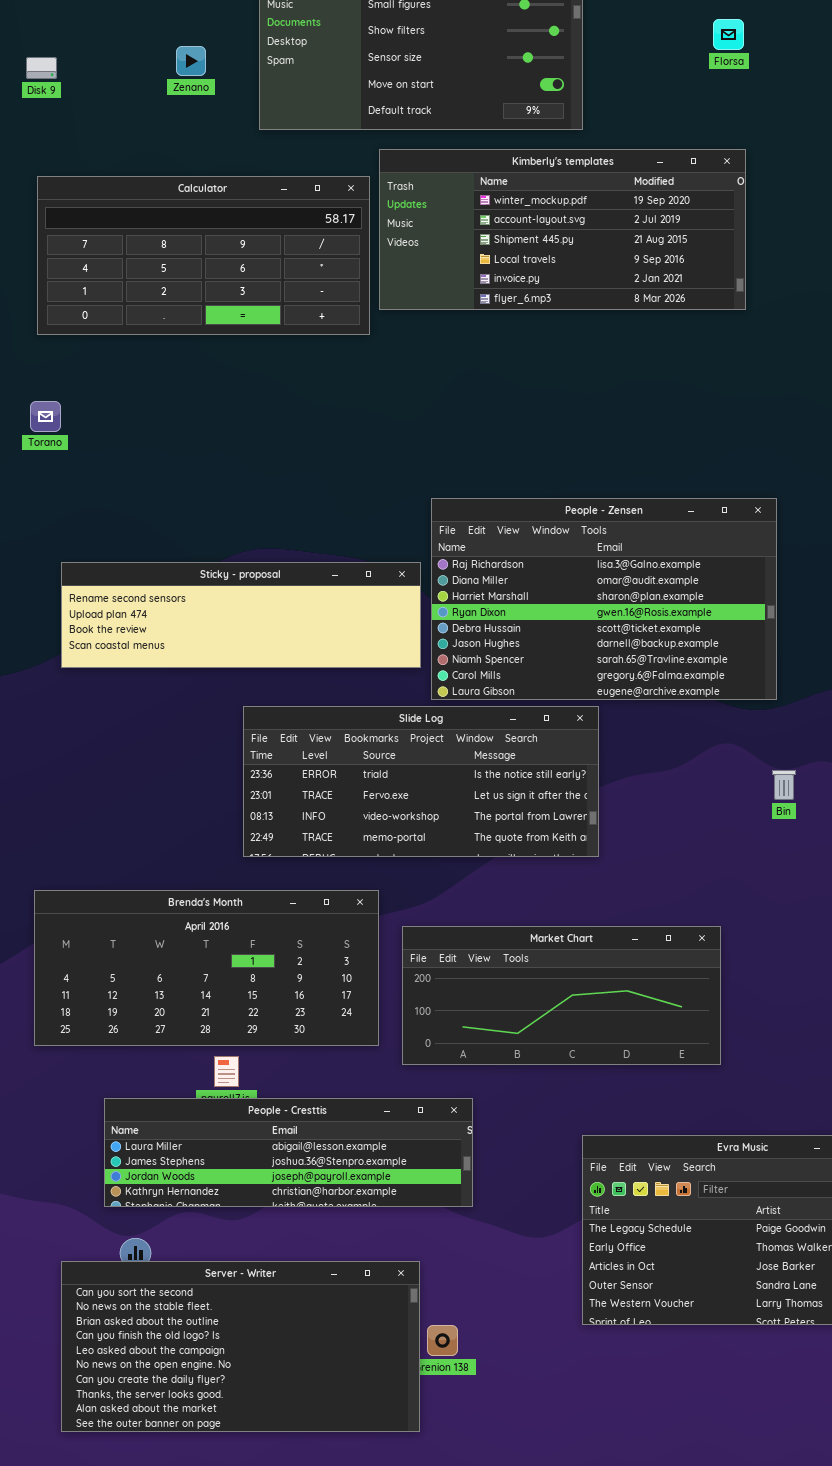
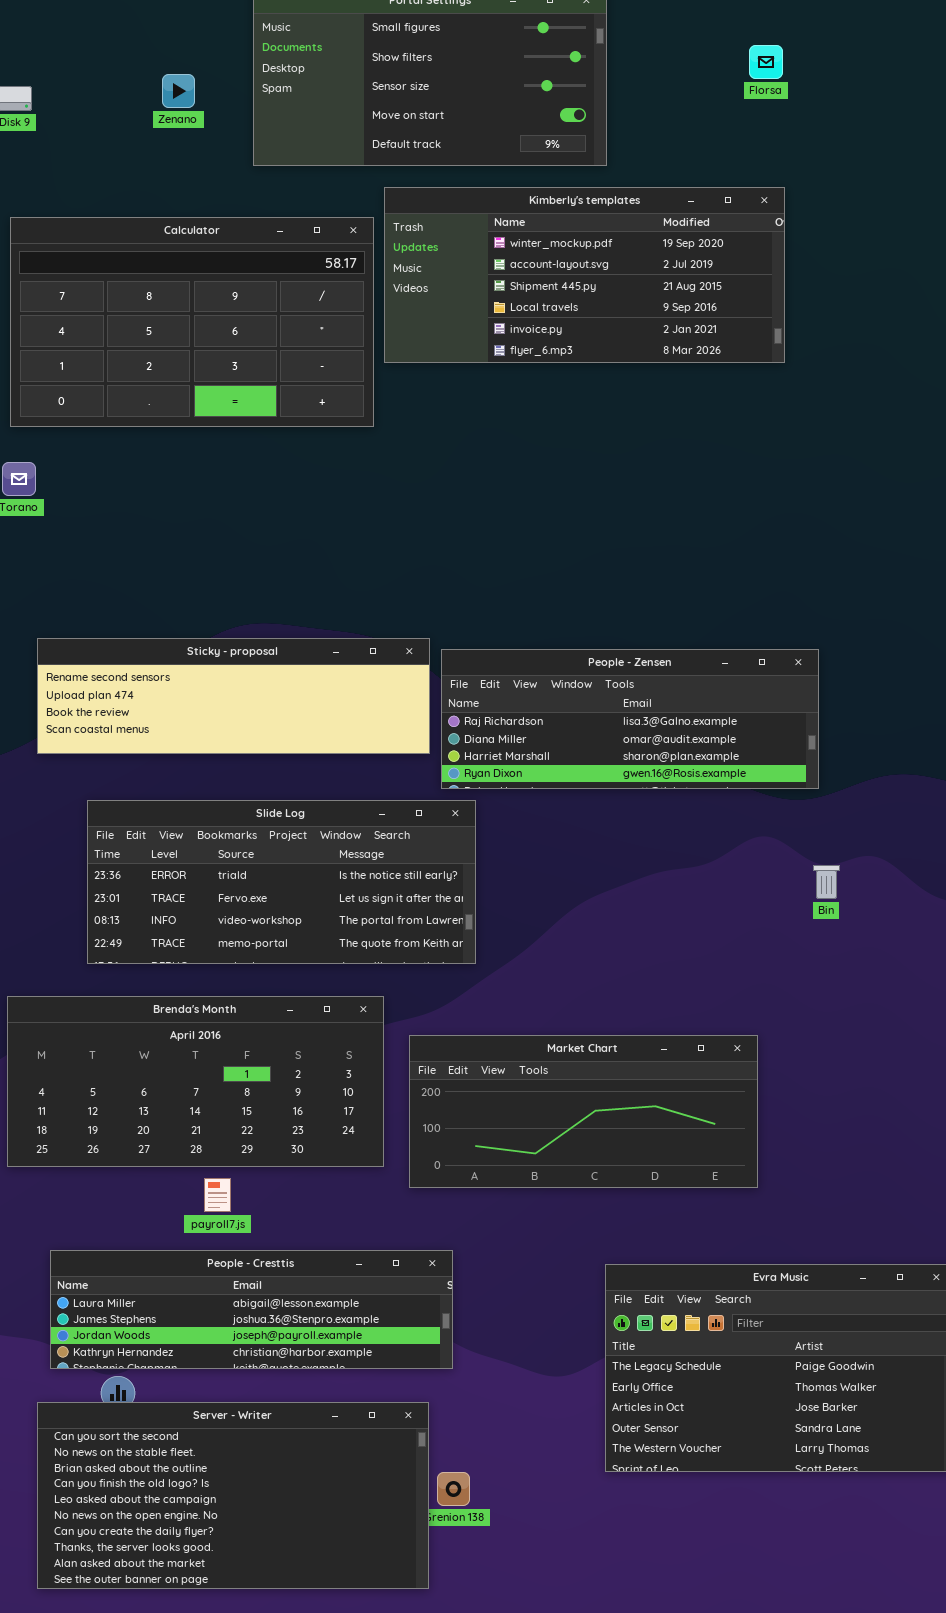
Calculator: [37,176,370,335] -> [10,217,374,427], resized
People - Zensen: [431,498,777,700] -> [441,649,819,789], resized
Slide Log: [243,706,599,857] -> [87,800,476,964], moved
People - Cresttis: [104,1098,473,1207] -> [50,1250,453,1369], moved

